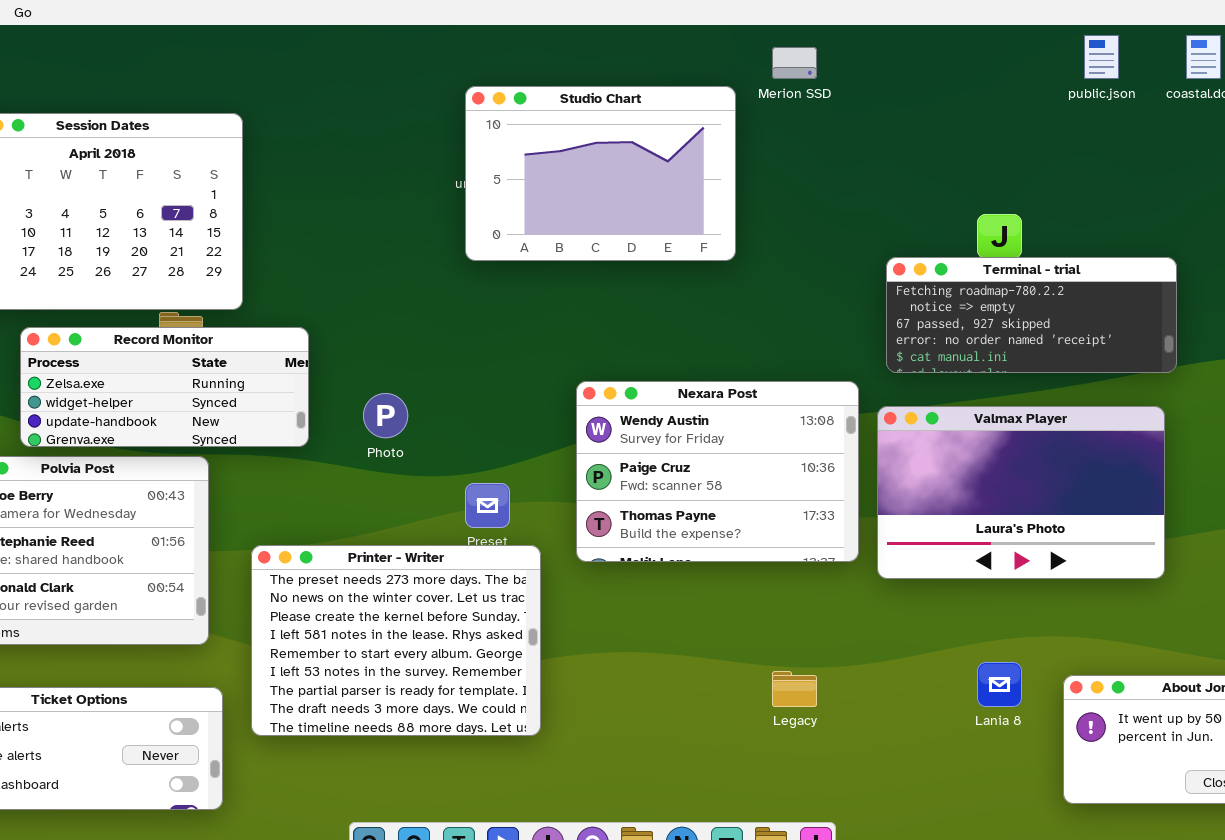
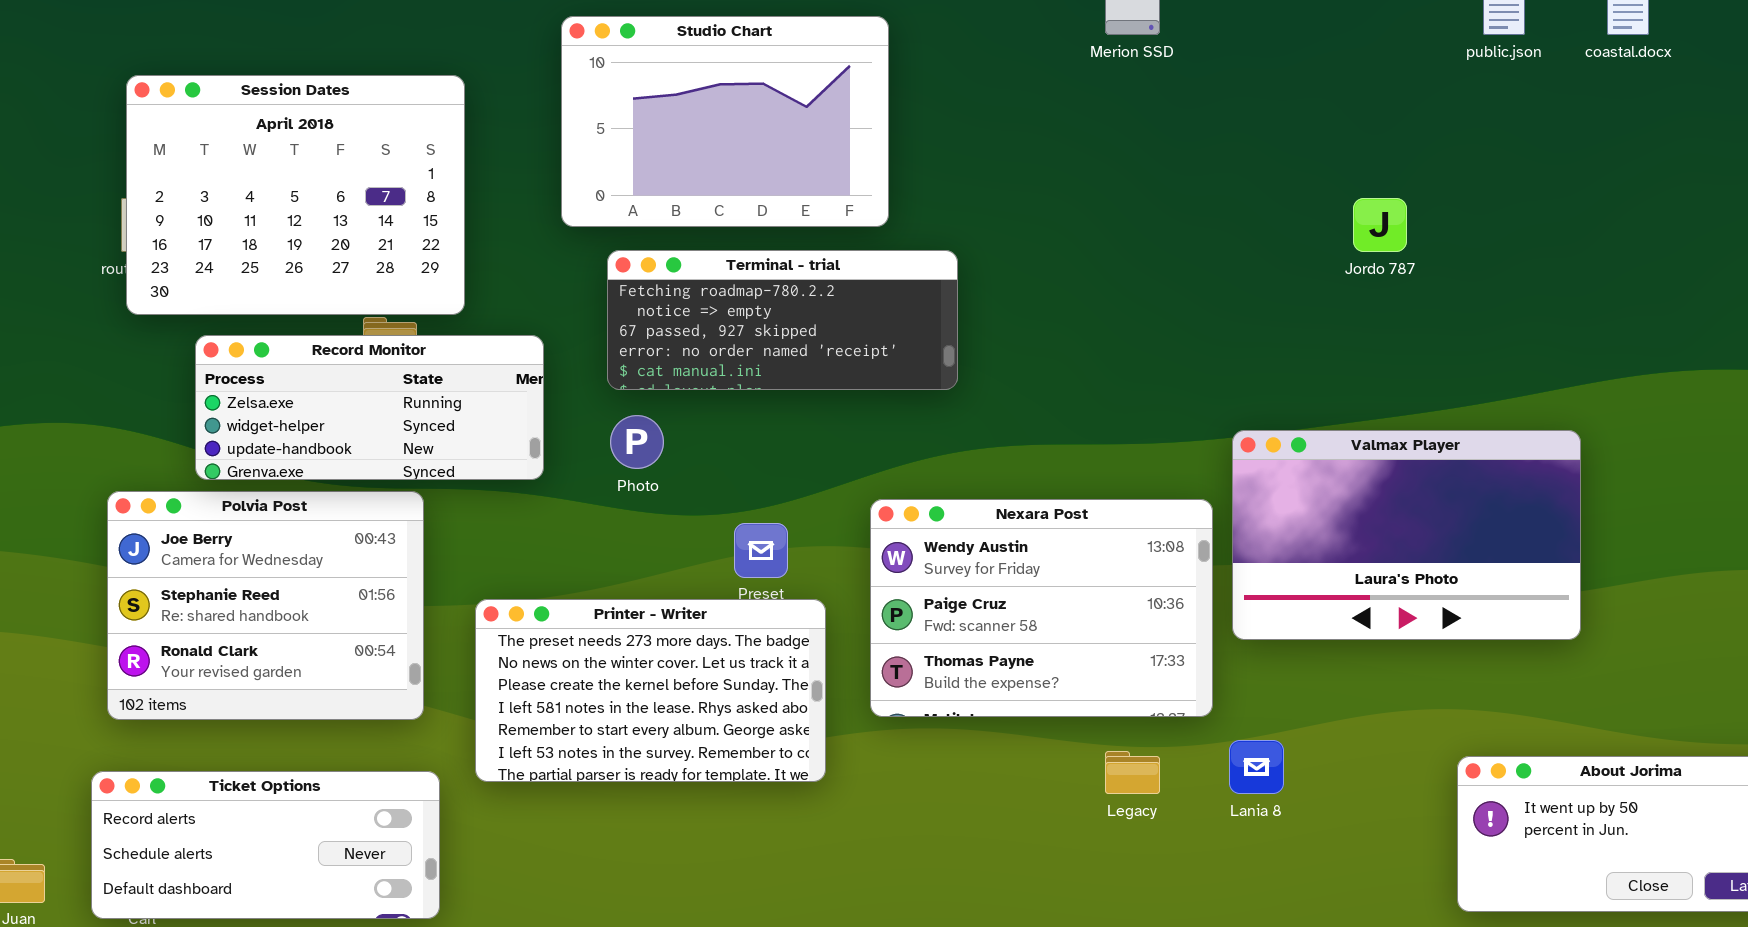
Studio Chart: [465,86,736,261] -> [561,16,889,227], moved
Terminal - trial: [886,257,1177,373] -> [607,250,958,390], moved
Nexara Post: [576,381,859,562] -> [870,499,1213,717], moved
Printer - Writer: [251,545,541,736] -> [475,599,826,782], resized
Lania 8: [977,662,1022,707] -> [1229,740,1284,794], moved

